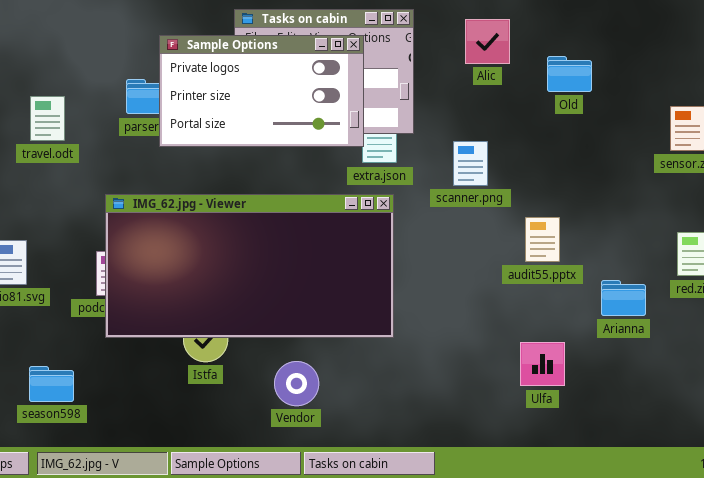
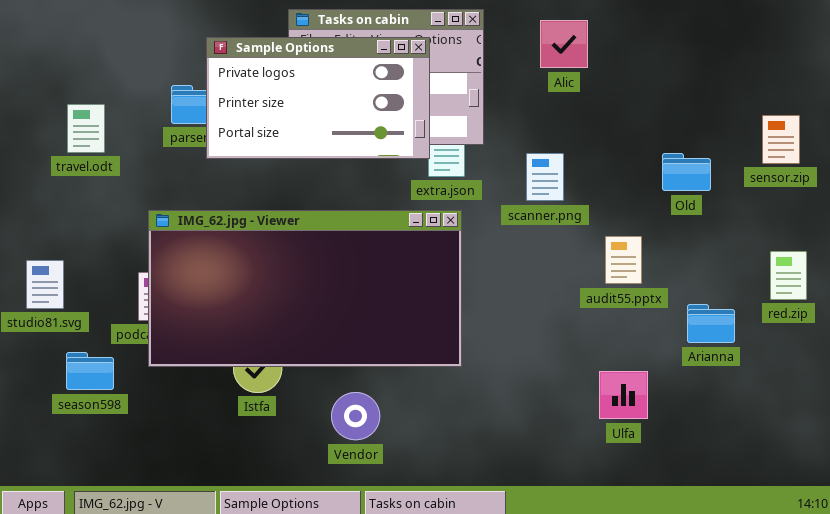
Old: [547,56,592,92] -> [662,153,711,191], moved
season598: [29,366,74,402] -> [66,352,114,390], moved

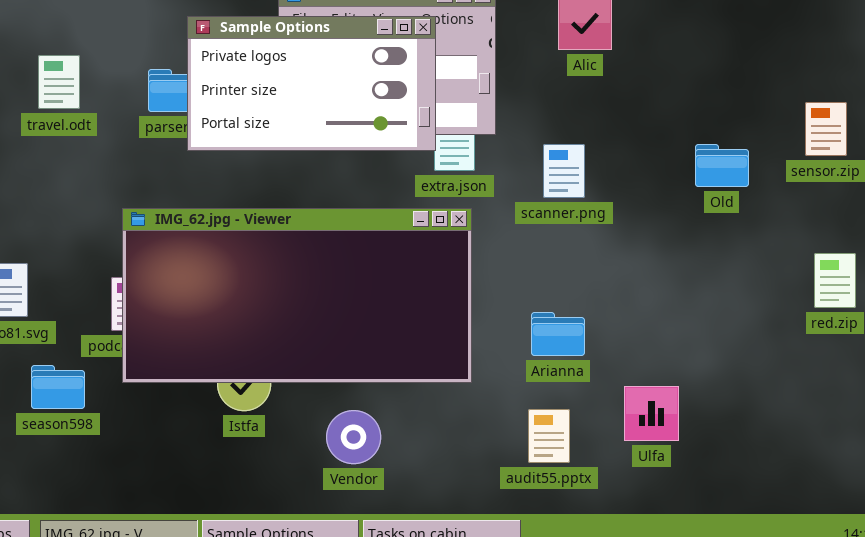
travel.odt: [67,104,105,153] -> [38,55,80,109], moved
audit55.pptx: [605,236,642,284] -> [528,409,570,463], moved
Arianna: [687,304,735,343] -> [531,312,585,356], moved

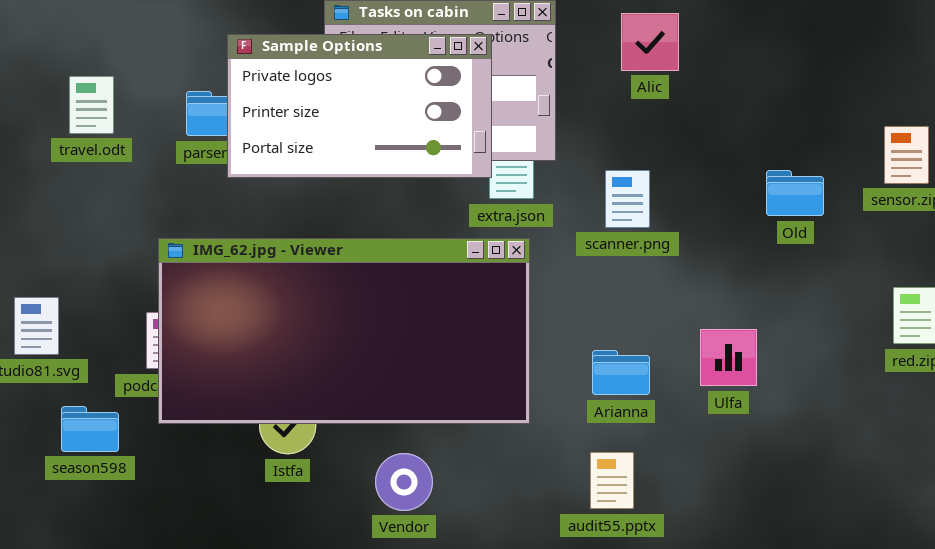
Ulfa: [624,386,679,441] -> [700,329,757,386], moved

